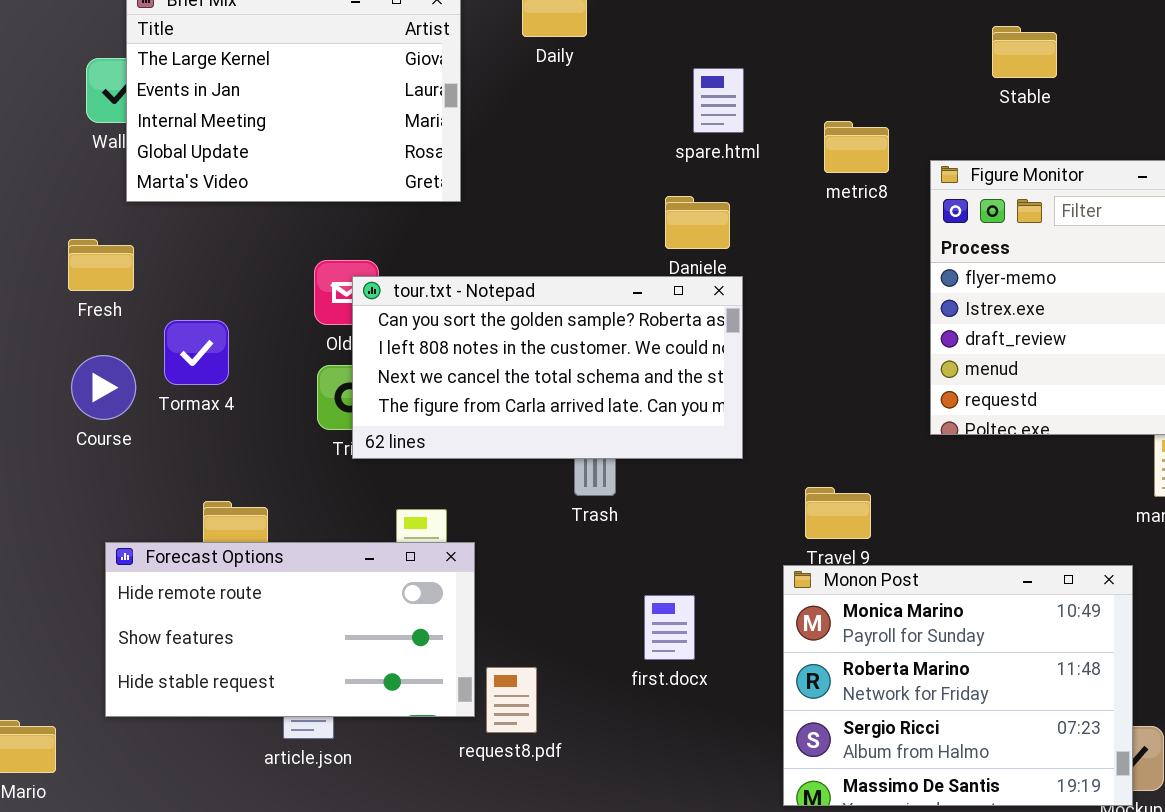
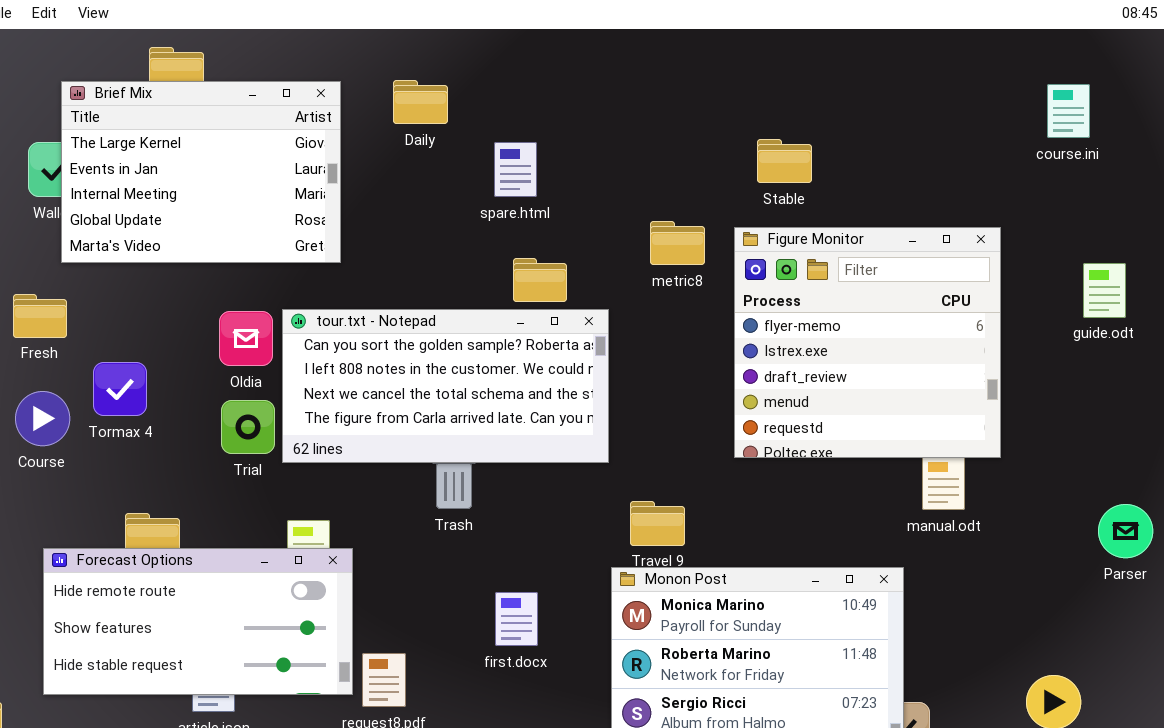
Stable: [992,26,1057,78] -> [757,139,812,183], moved
spare.html: [693,68,744,133] -> [494,142,537,197], moved
metric8: [824,121,889,173] -> [650,221,705,265], moved
tour.txt - Notepad: [352,276,743,459] -> [282,309,609,463], moved

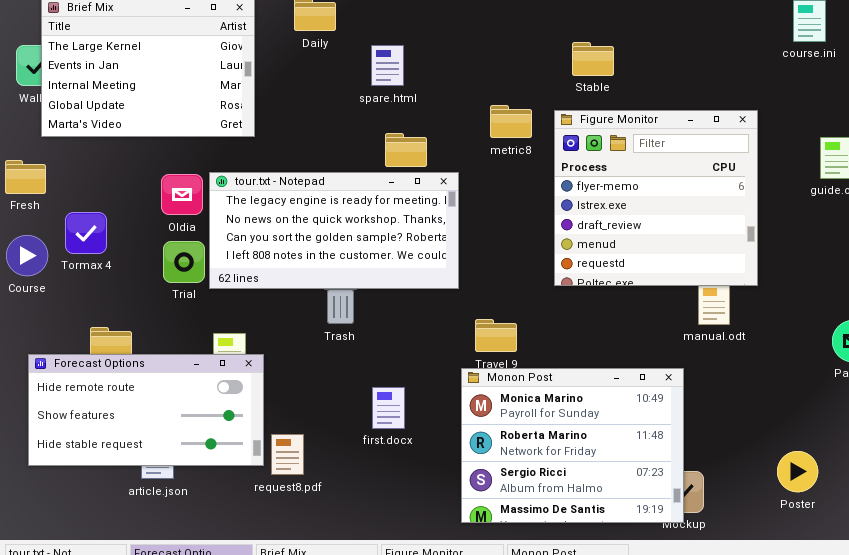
tour.txt - Notepad: [282,309,609,463] -> [209,172,459,289], scrolled up 2 rows

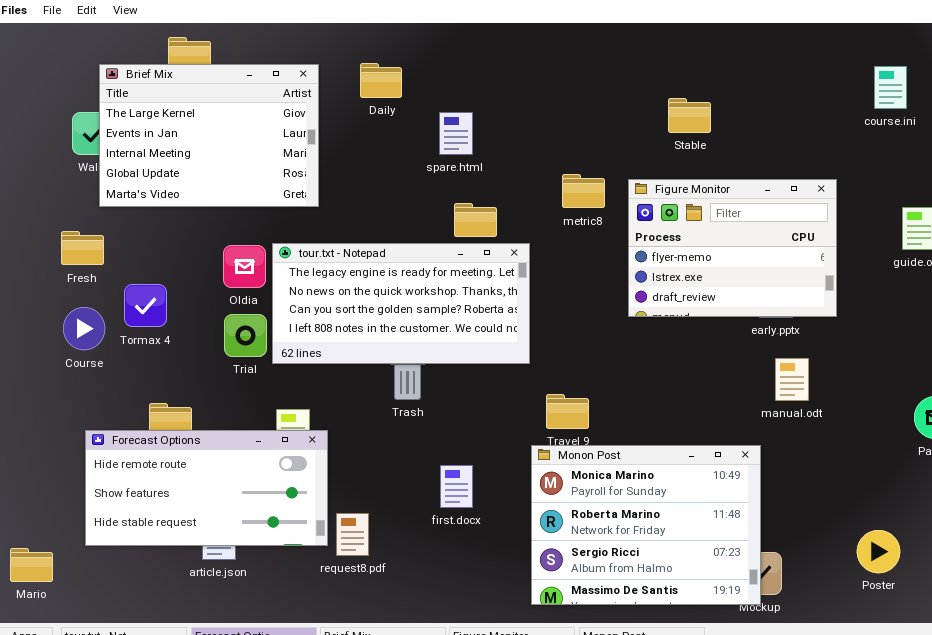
Stable: [572,42,614,76] -> [668,98,711,133], moved
Figure Monitor: [554,110,758,286] -> [628,179,837,317], resized

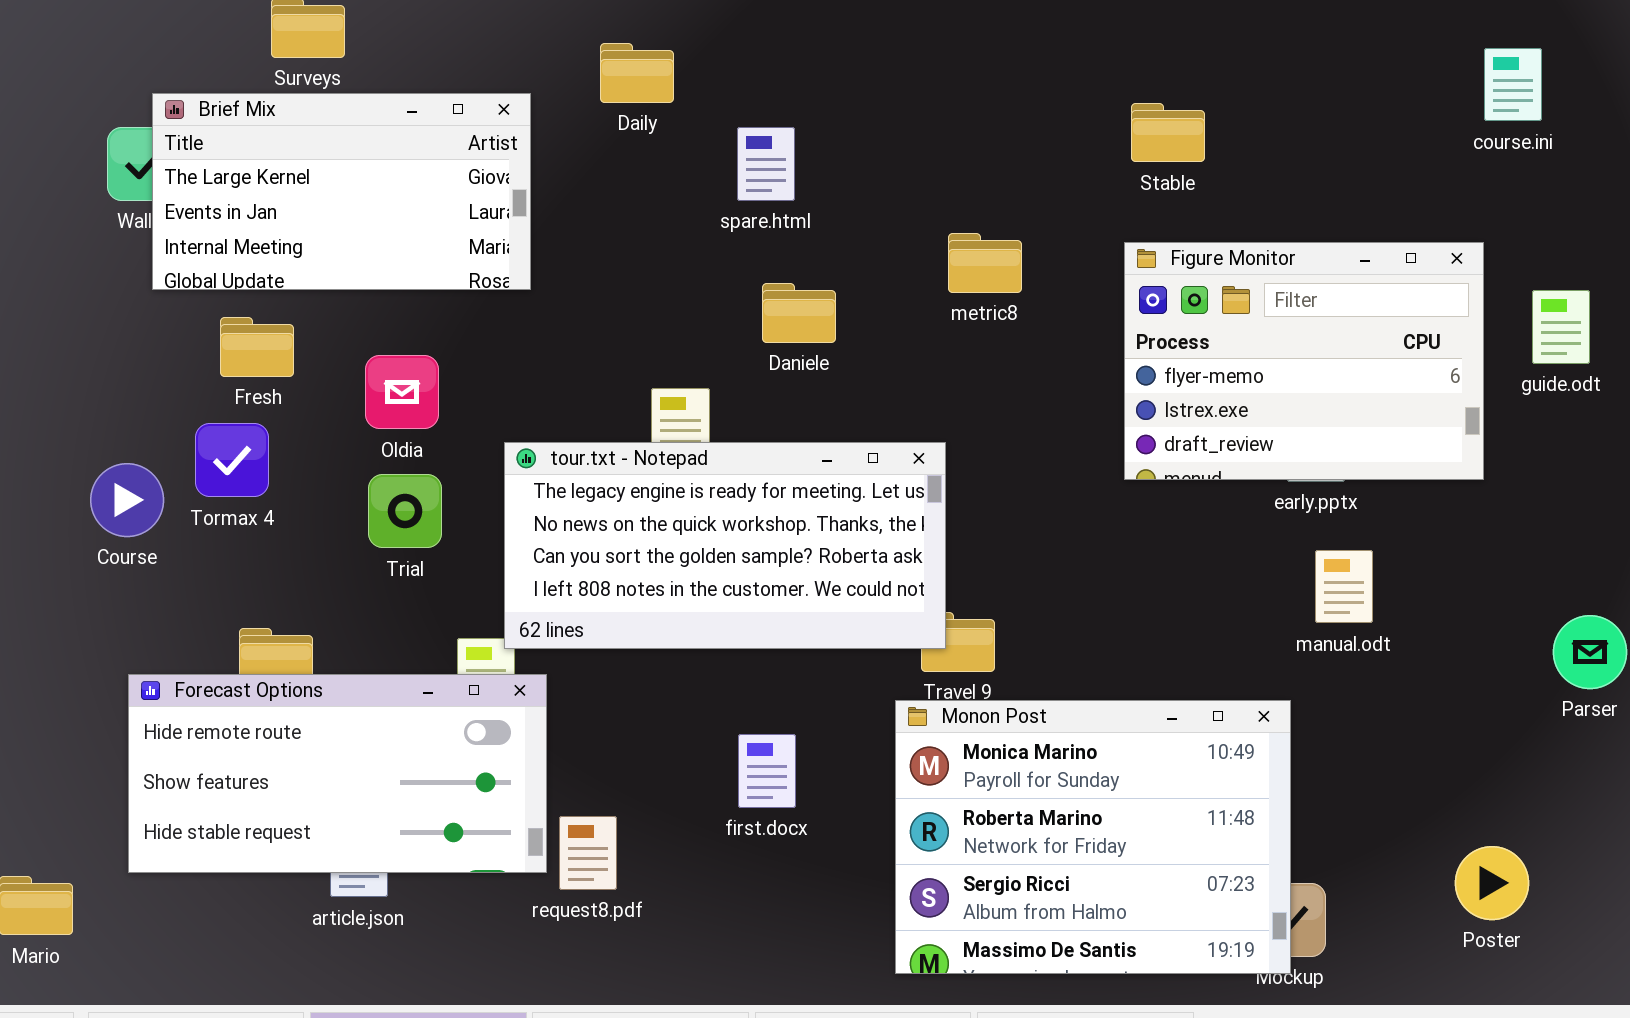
Brief Mix: [99,64,319,207] -> [152,93,531,290], resized
Figure Monitor: [628,179,837,317] -> [1124,242,1484,480], moved
Fresh: [61,231,104,265] -> [220,317,294,377], moved
tour.txt - Notepad: [272,243,530,364] -> [504,442,946,649], moved

